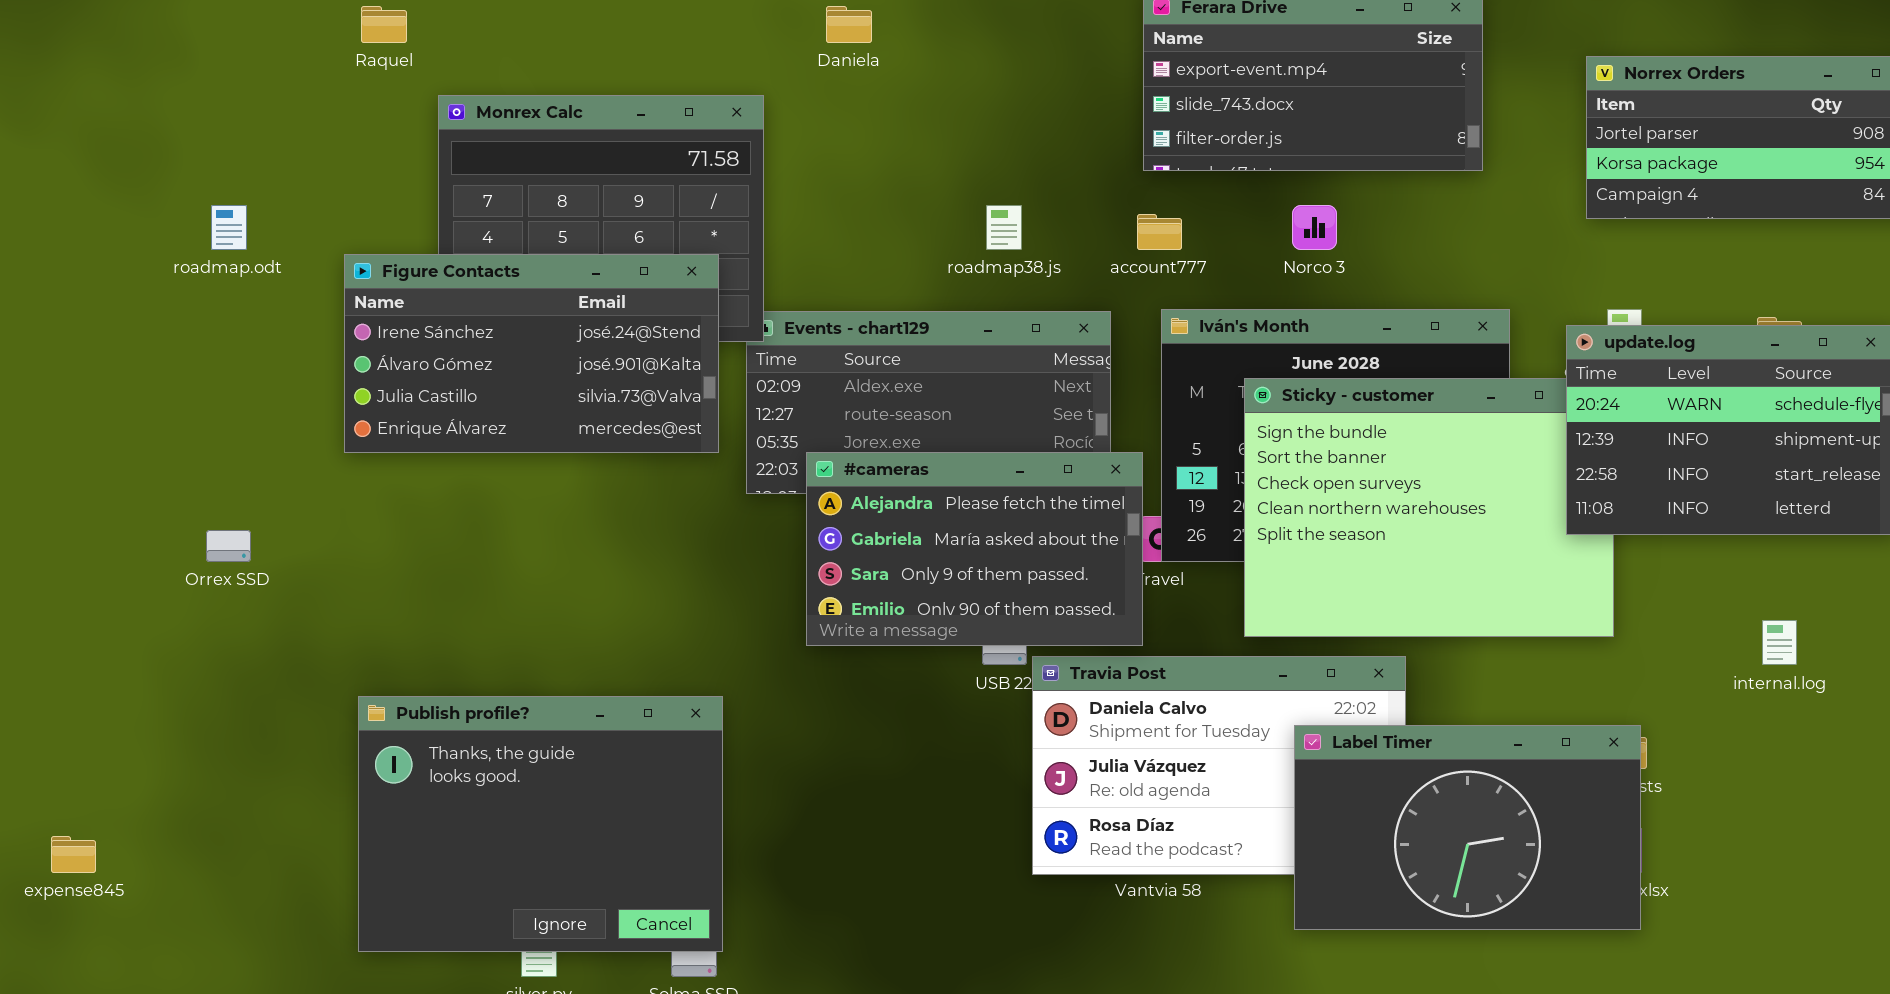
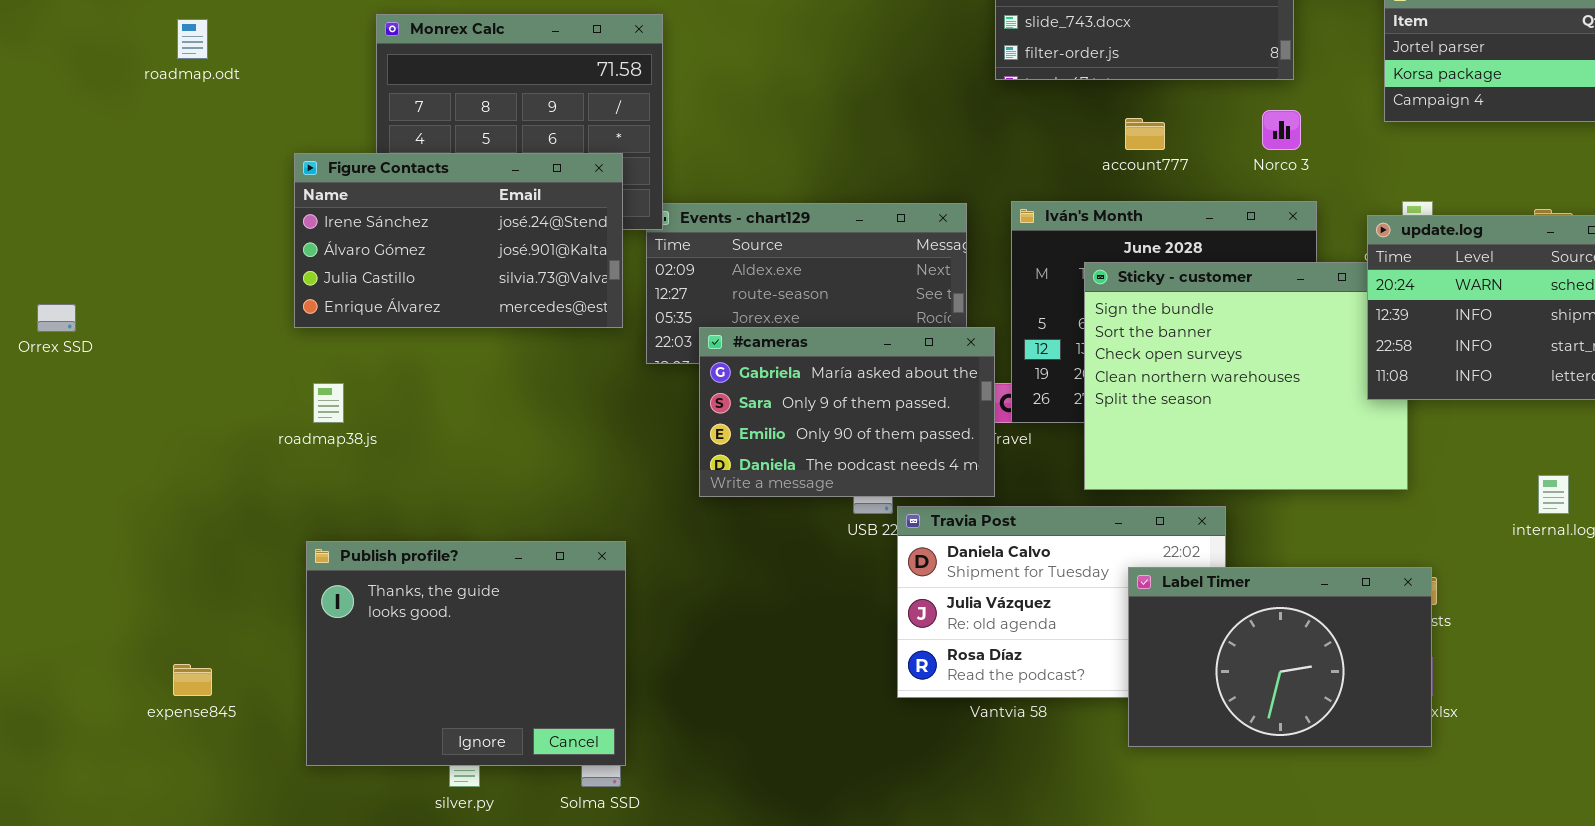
roadmap.odt: [211,205,247,250] -> [177,19,208,59], moved
roadmap38.js: [986,205,1022,250] -> [313,383,344,423], moved
Norco 3: [1292,205,1337,250] -> [1262,110,1301,150], moved
account777: [1137,214,1182,250] -> [1125,118,1165,150], moved
#cameras: [806,452,1143,646] -> [699,327,995,497], scrolled down 1 row
Orrex SSD: [206,530,251,562] -> [37,304,76,332], moved
expense845: [51,836,96,873] -> [173,664,212,696], moved

